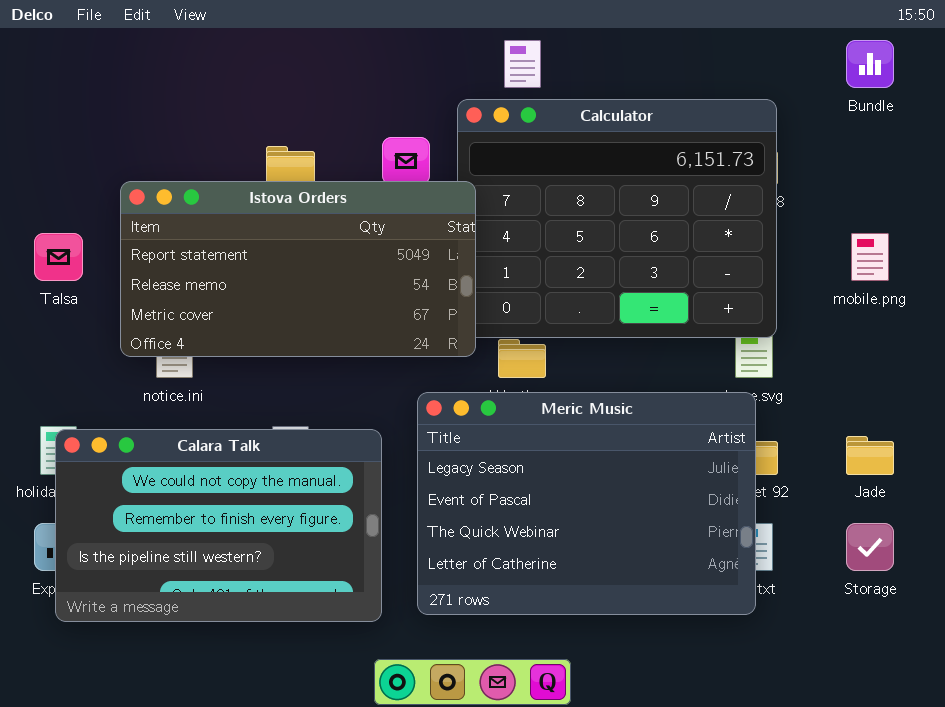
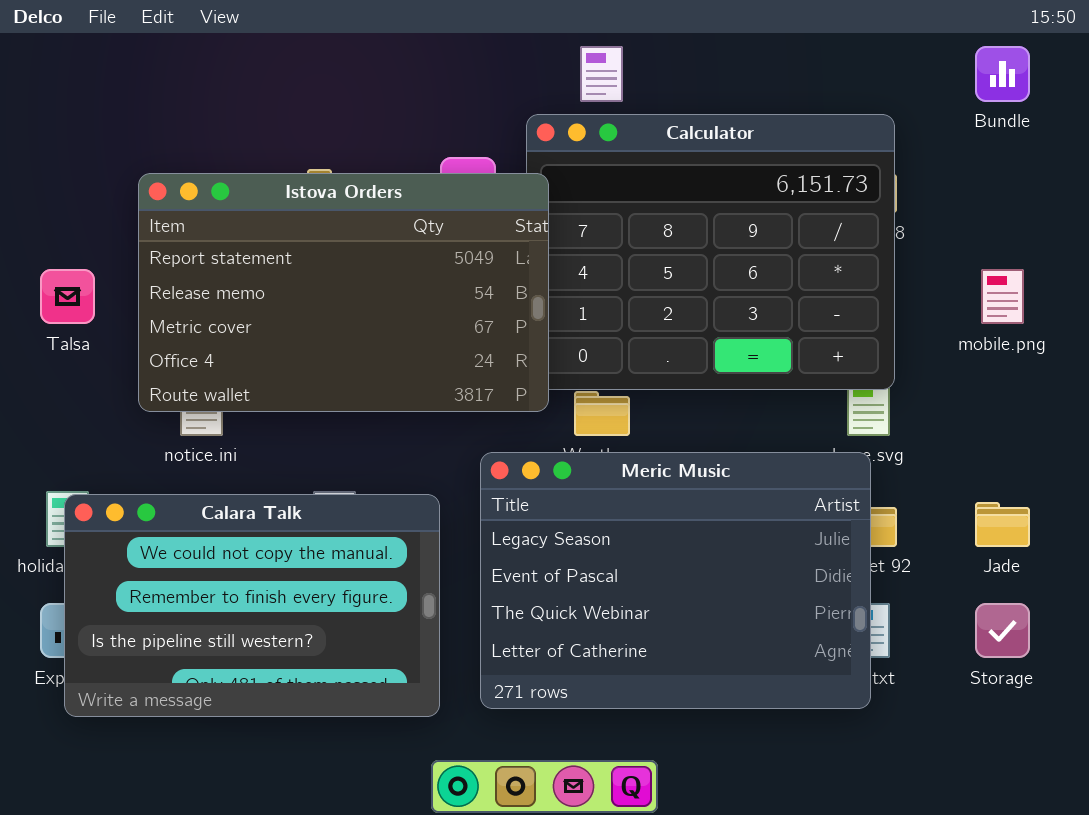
Istova Orders: [120,181,476,357] -> [138,173,549,412], resized

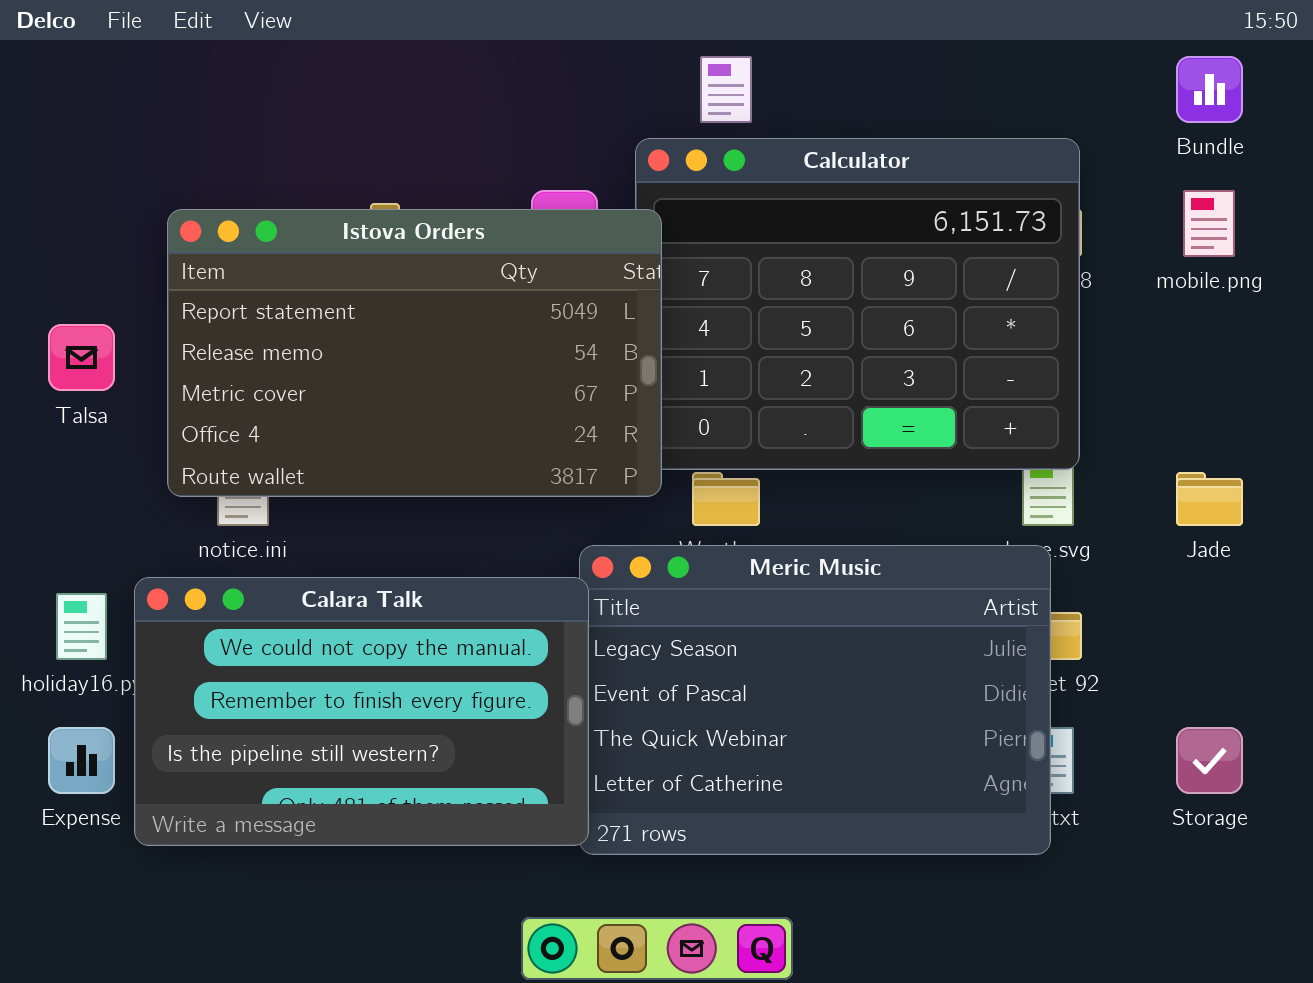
mobile.png: [981,269,1024,324] -> [1183,190,1235,257], moved
Calara Talk: [64,494,440,717] -> [134,577,589,846], moved
Jade: [975,502,1030,547] -> [1176,472,1243,526], moved

